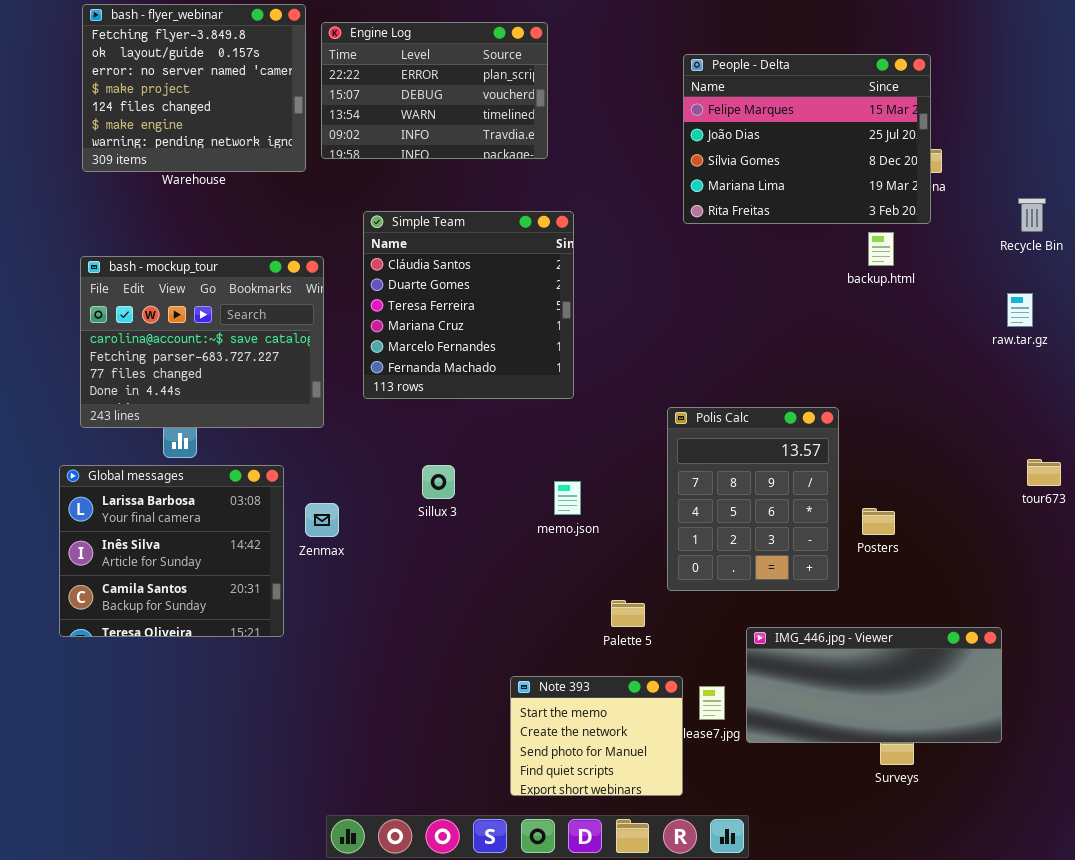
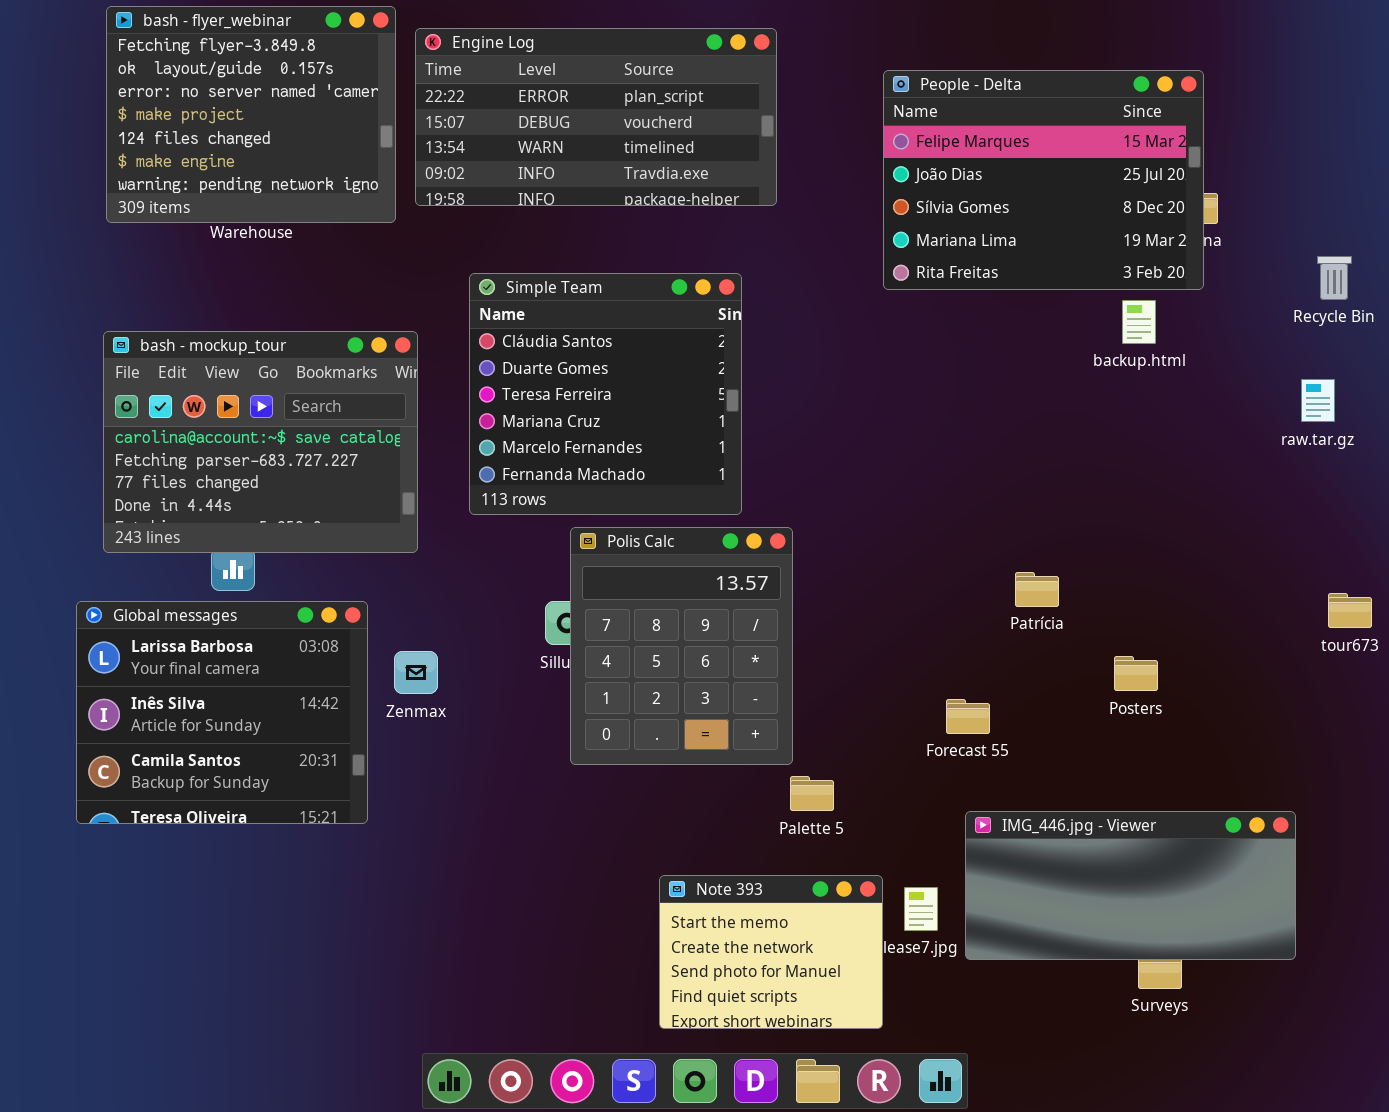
Engine Log: [321,22,548,159] -> [415,28,777,206], resized
Polis Calc: [667,407,839,591] -> [570,527,793,765], moved

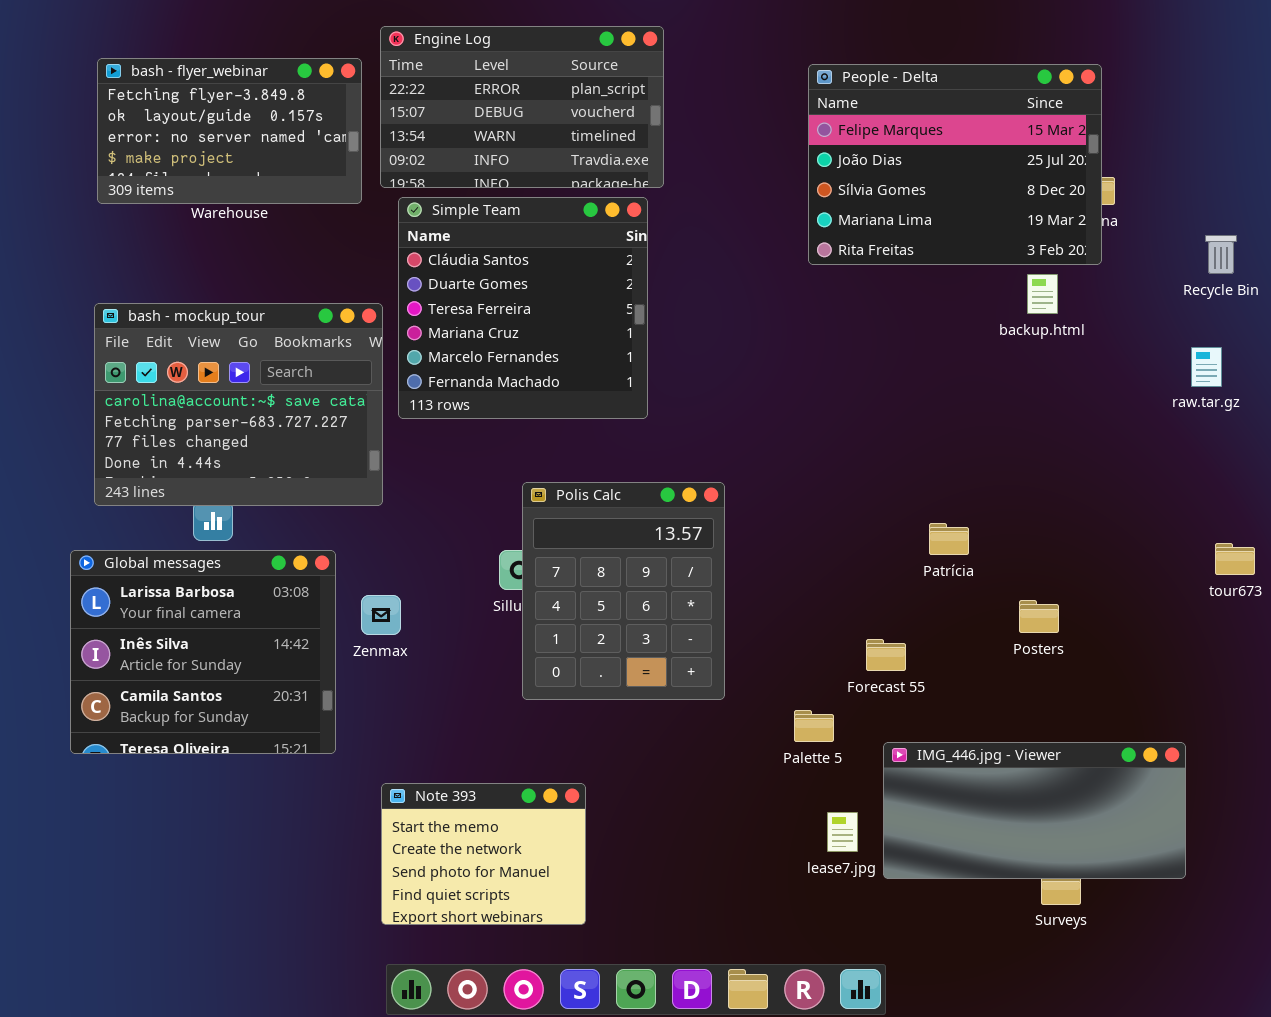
bash - flyer_webinar: [106,6,396,223] -> [97,58,362,204], resized
Engine Log: [415,28,777,206] -> [380,26,664,188], resized
Simple Team: [469,273,742,515] -> [398,197,648,419], moved
Palette 5: [790,776,834,811] -> [794,710,834,742], moved
Note 393: [659,875,883,1029] -> [381,783,586,925], moved

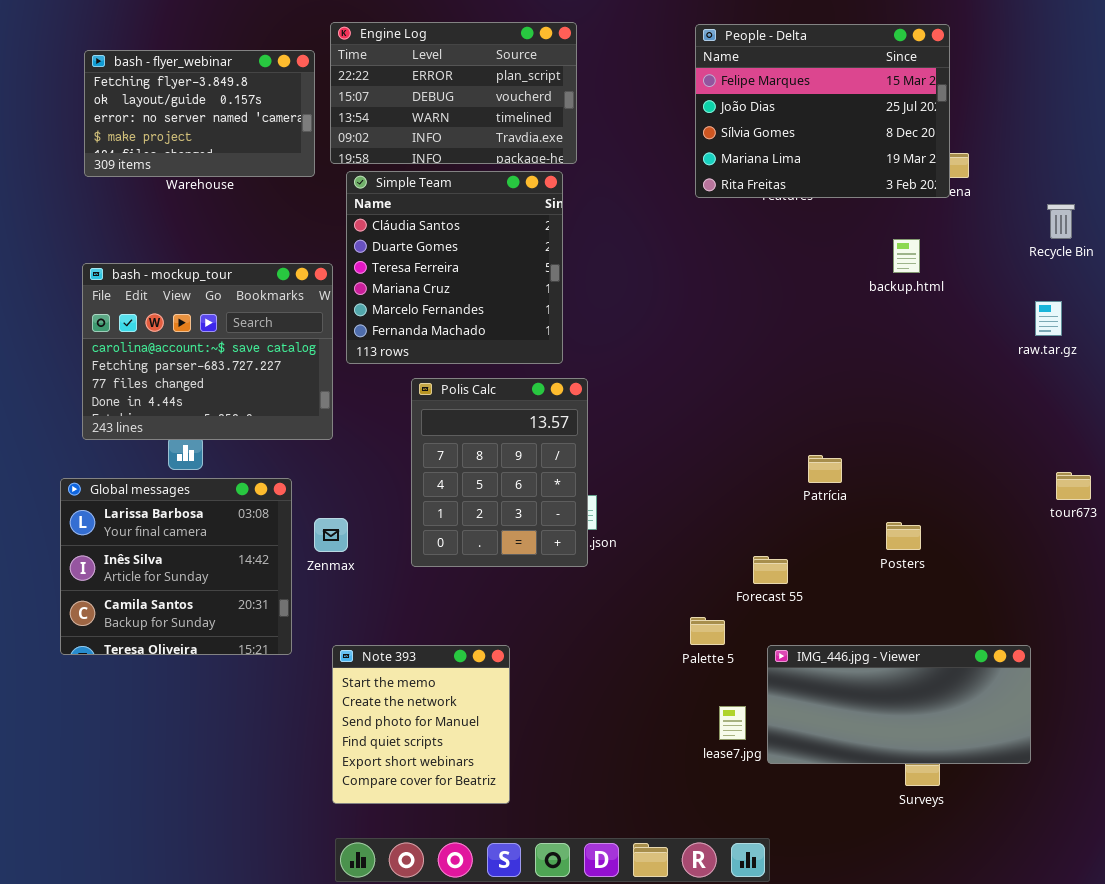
People - Delta: [808,64,1102,265] -> [695,24,950,198], moved
Polis Calc: [522,482,725,700] -> [411,378,588,567], moved
Note 393: [381,783,586,925] -> [332,645,510,804], resized

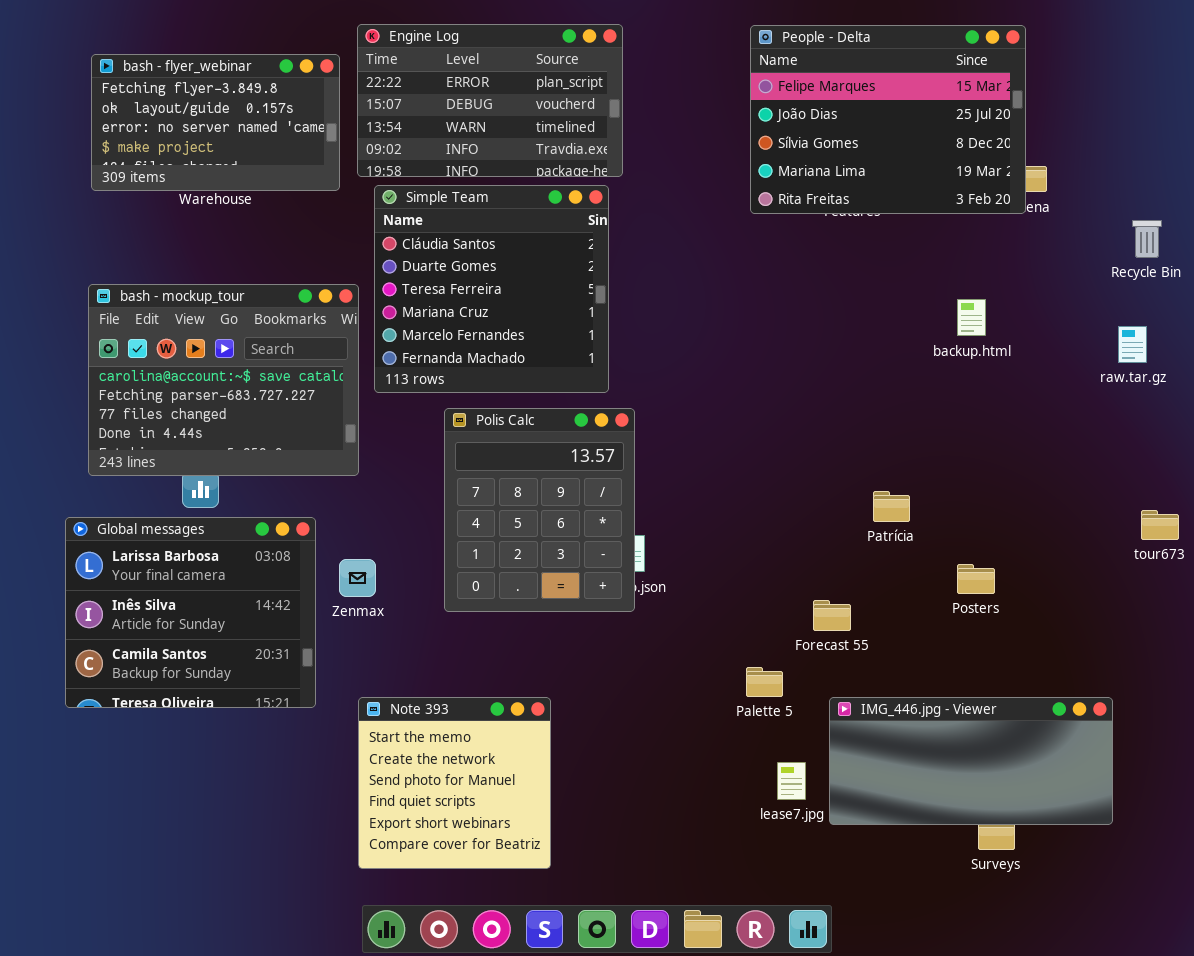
backup.html: [893,239,920,273] -> [957,299,986,336], moved

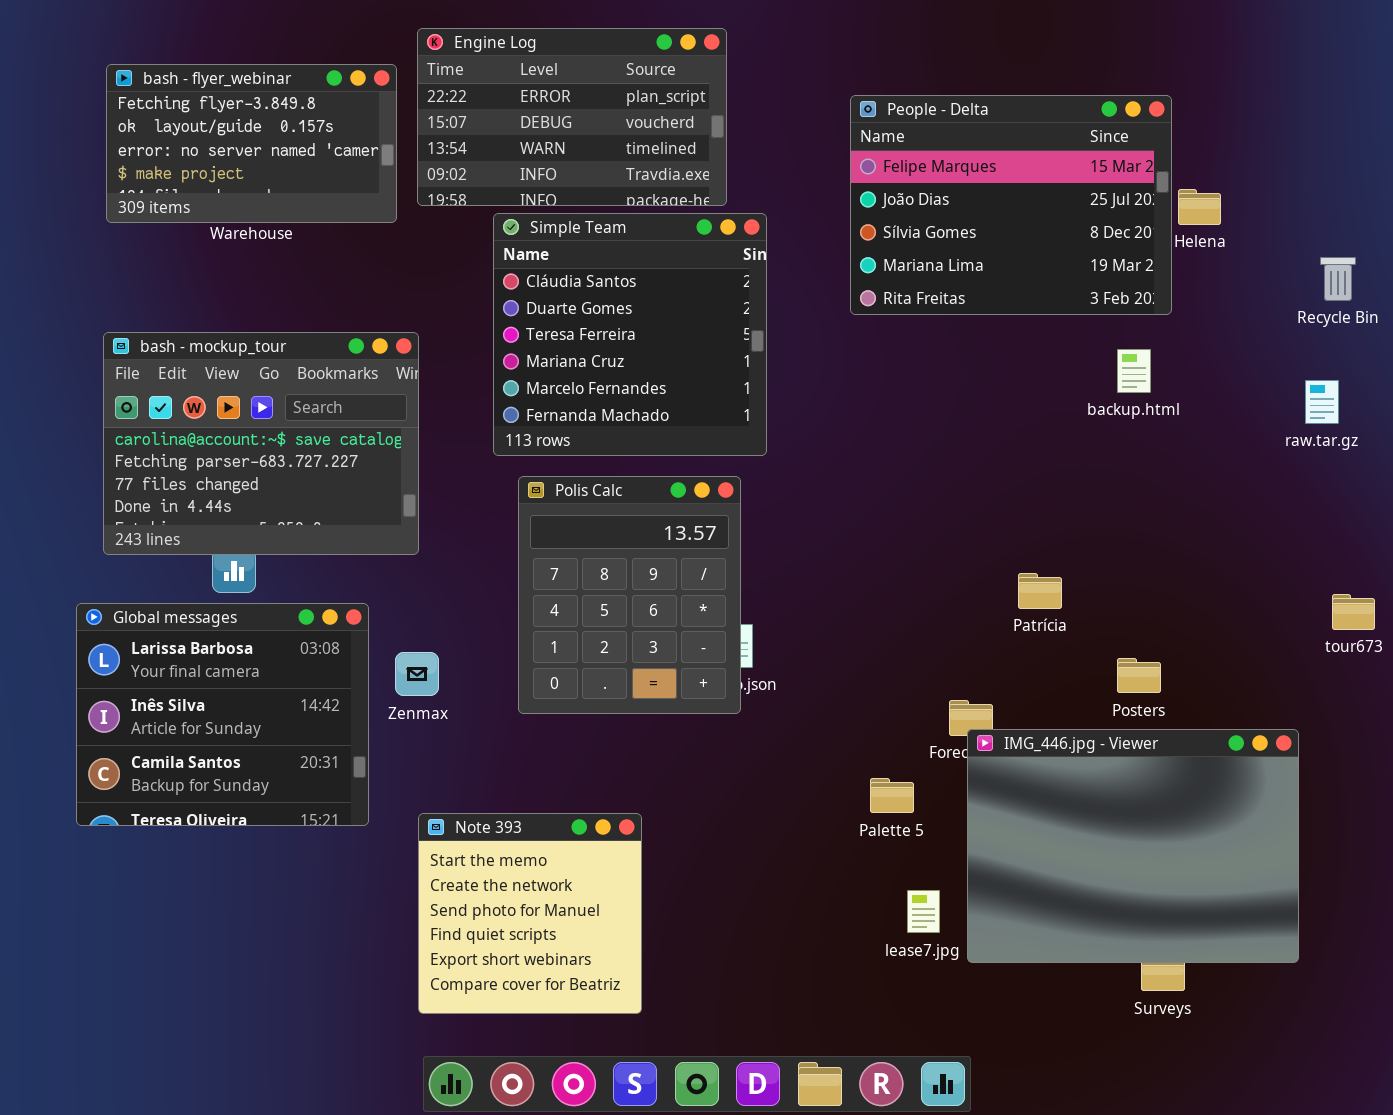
People - Delta: [750,25,1026,214] -> [850,95,1172,315], moved
Simple Team: [374,185,609,393] -> [493,213,767,456], moved
IMG_446.jpg - Viewer: [829,697,1113,825] -> [967,729,1299,963], resized

